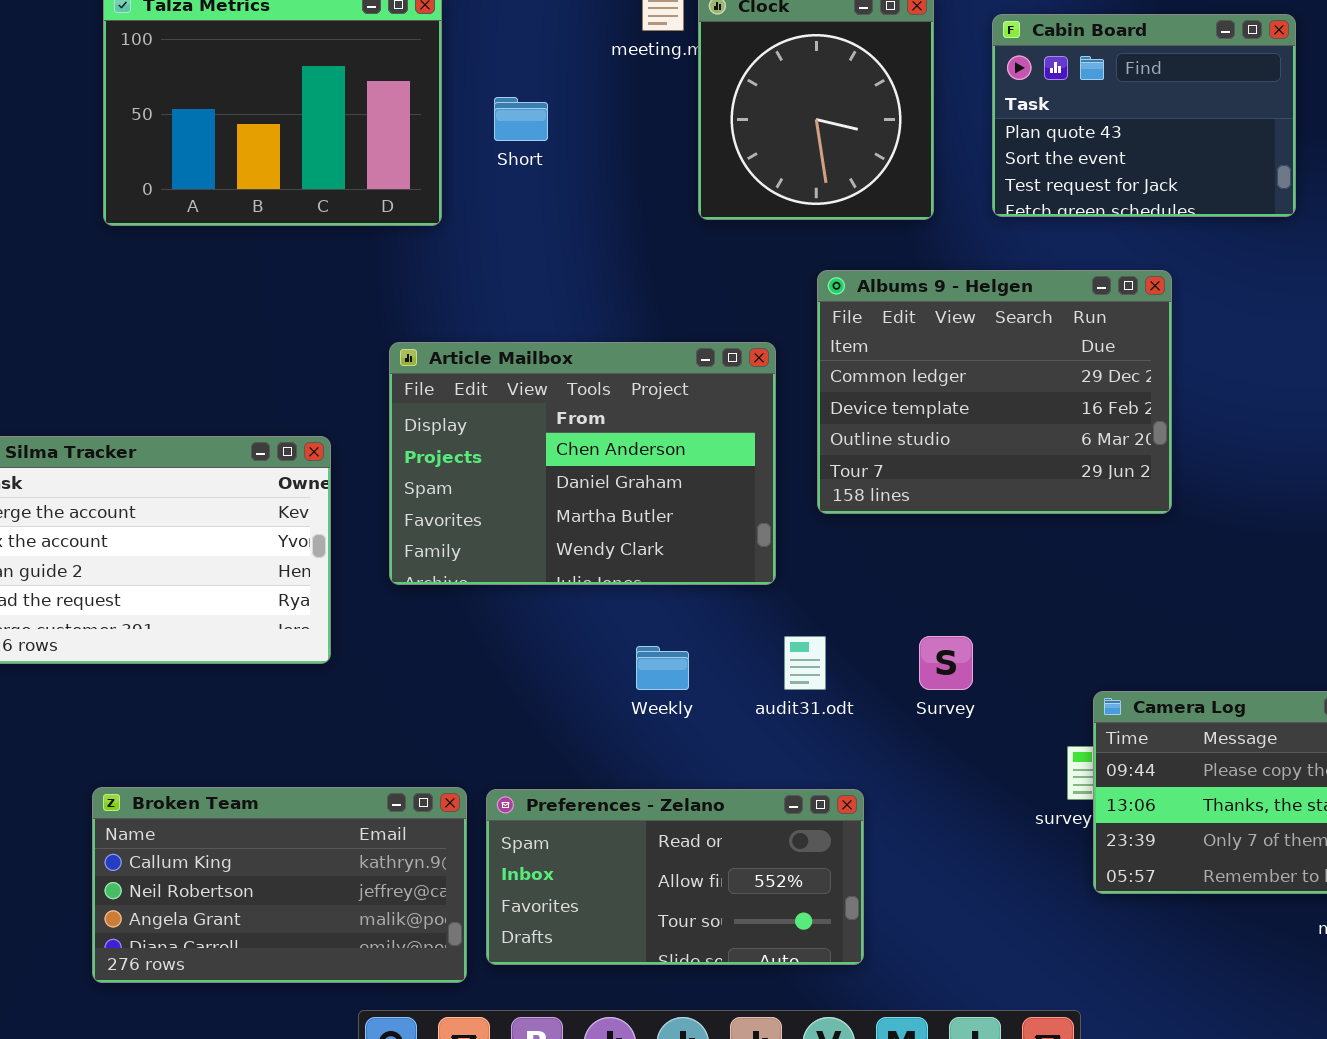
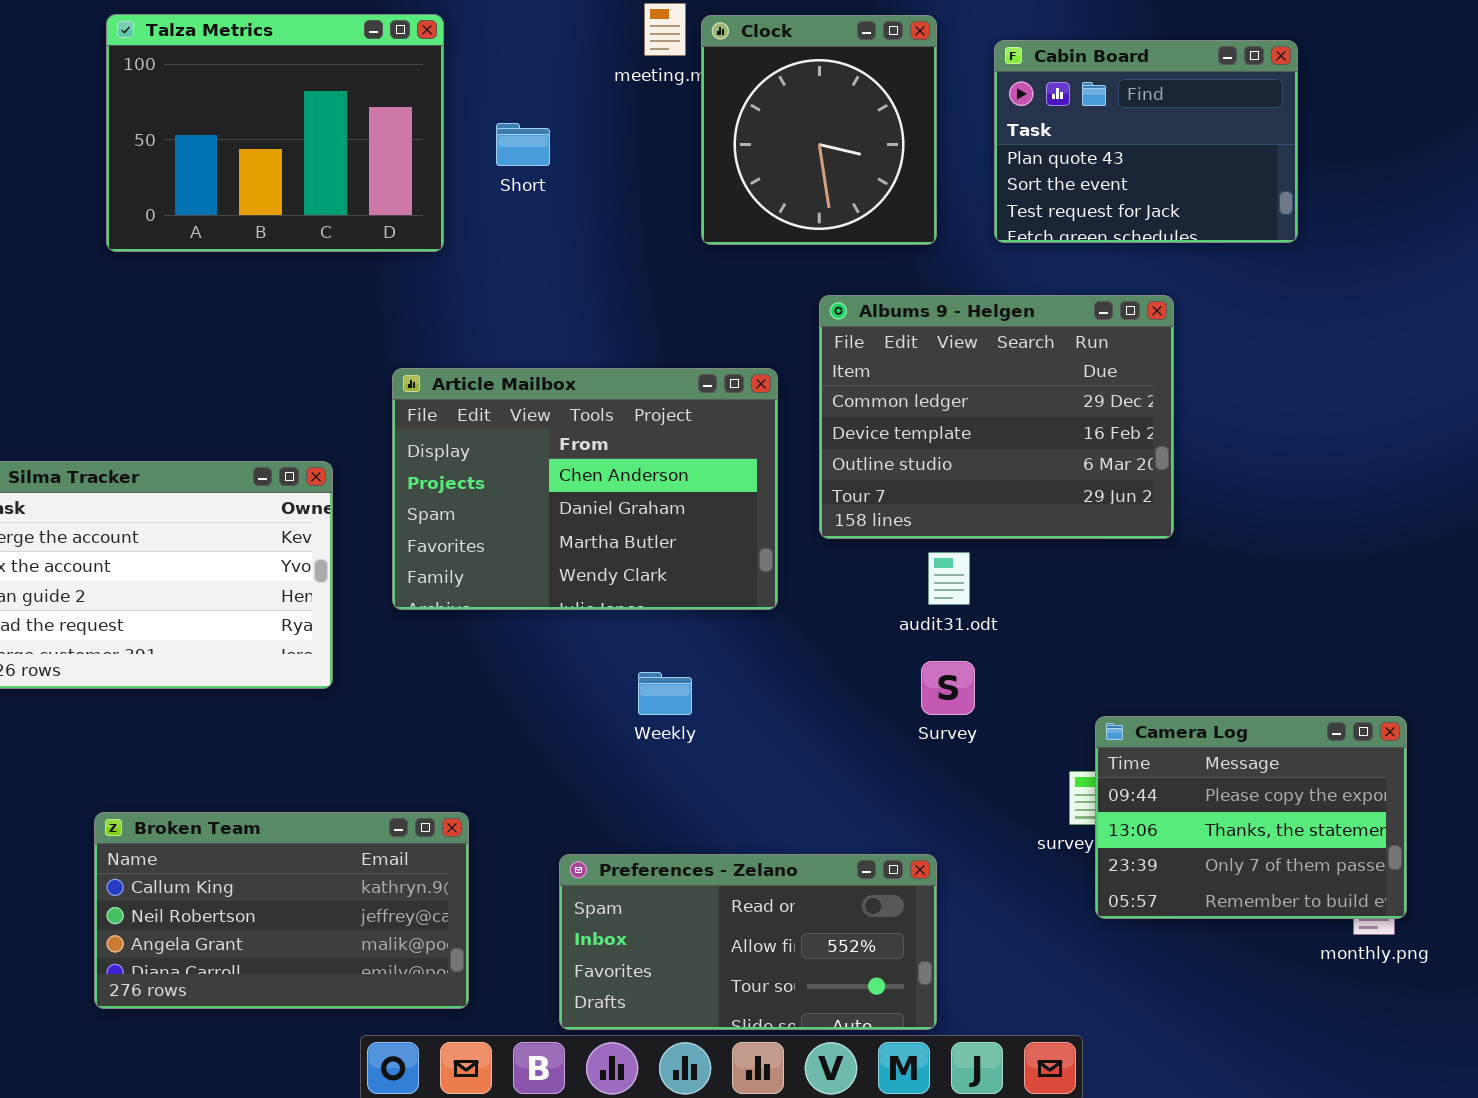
audit31.odt: [784,636,826,690] -> [928,552,970,605], moved
Preferences - Zelano: [486,789,864,965] -> [559,854,937,1030], moved

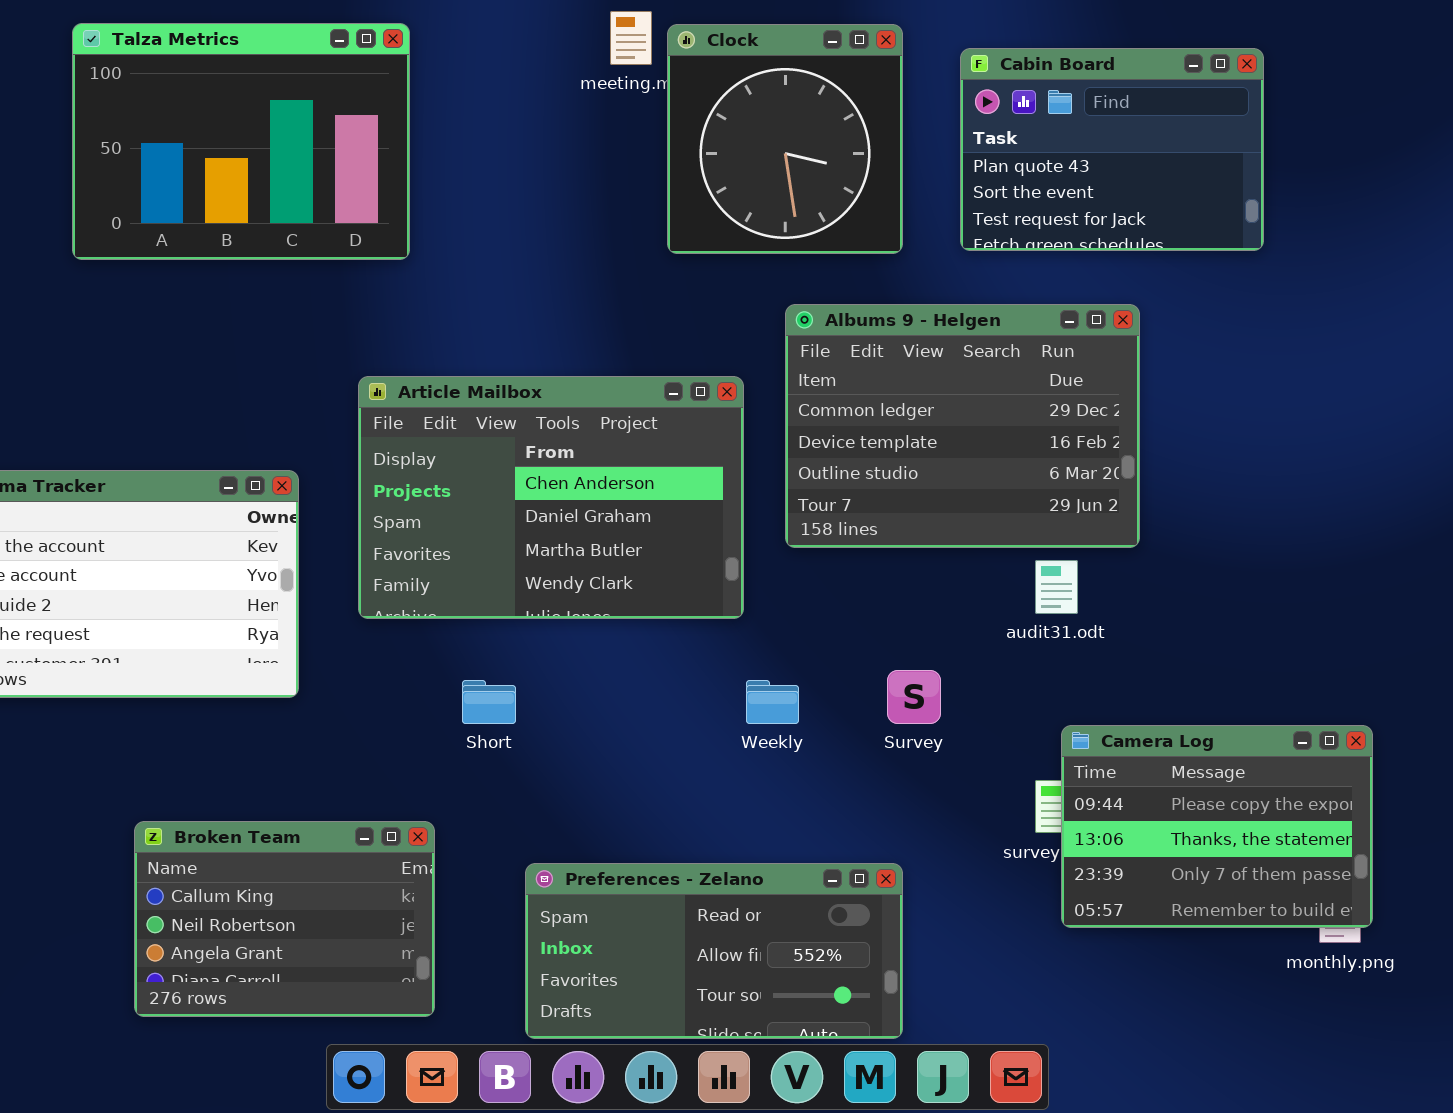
Short: [496,123,550,166] -> [462,680,516,724], moved
audit31.odt: [928,552,970,605] -> [1035,560,1078,614], moved
Weekly: [638,672,692,715] -> [746,680,799,724], moved
Broken Team: [94,812,469,1009] -> [134,821,435,1017], resized

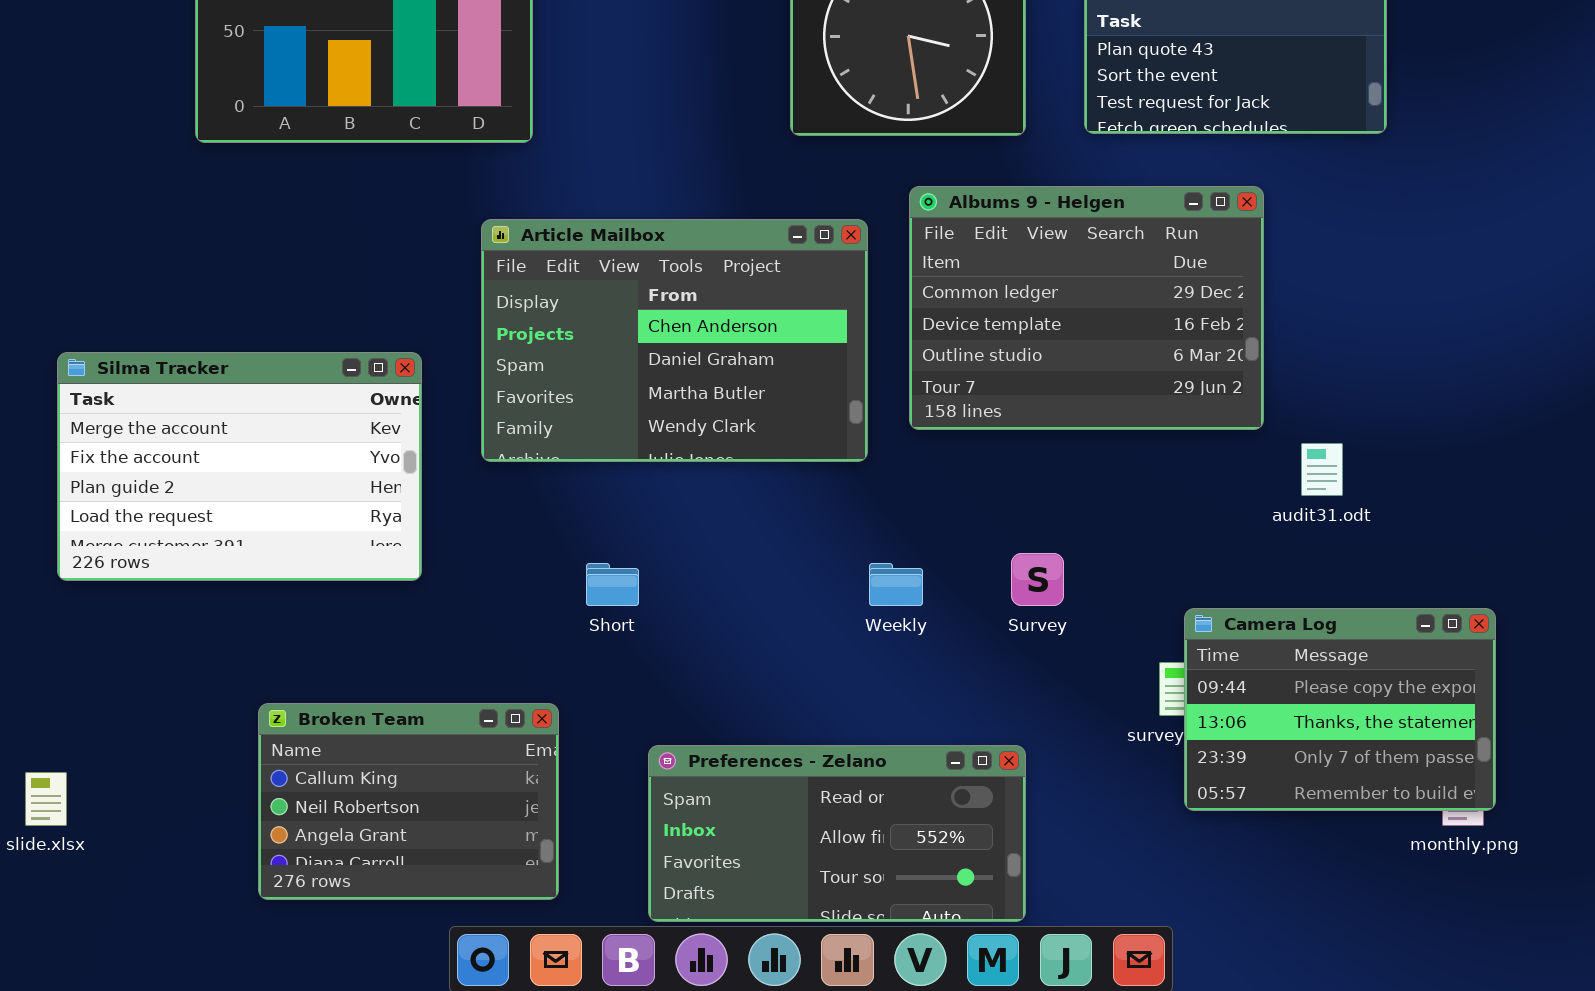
Article Mailbox: [358,376,744,619] -> [481,219,868,462], moved
audit31.odt: [1035,560,1078,614] -> [1301,443,1343,496], moved

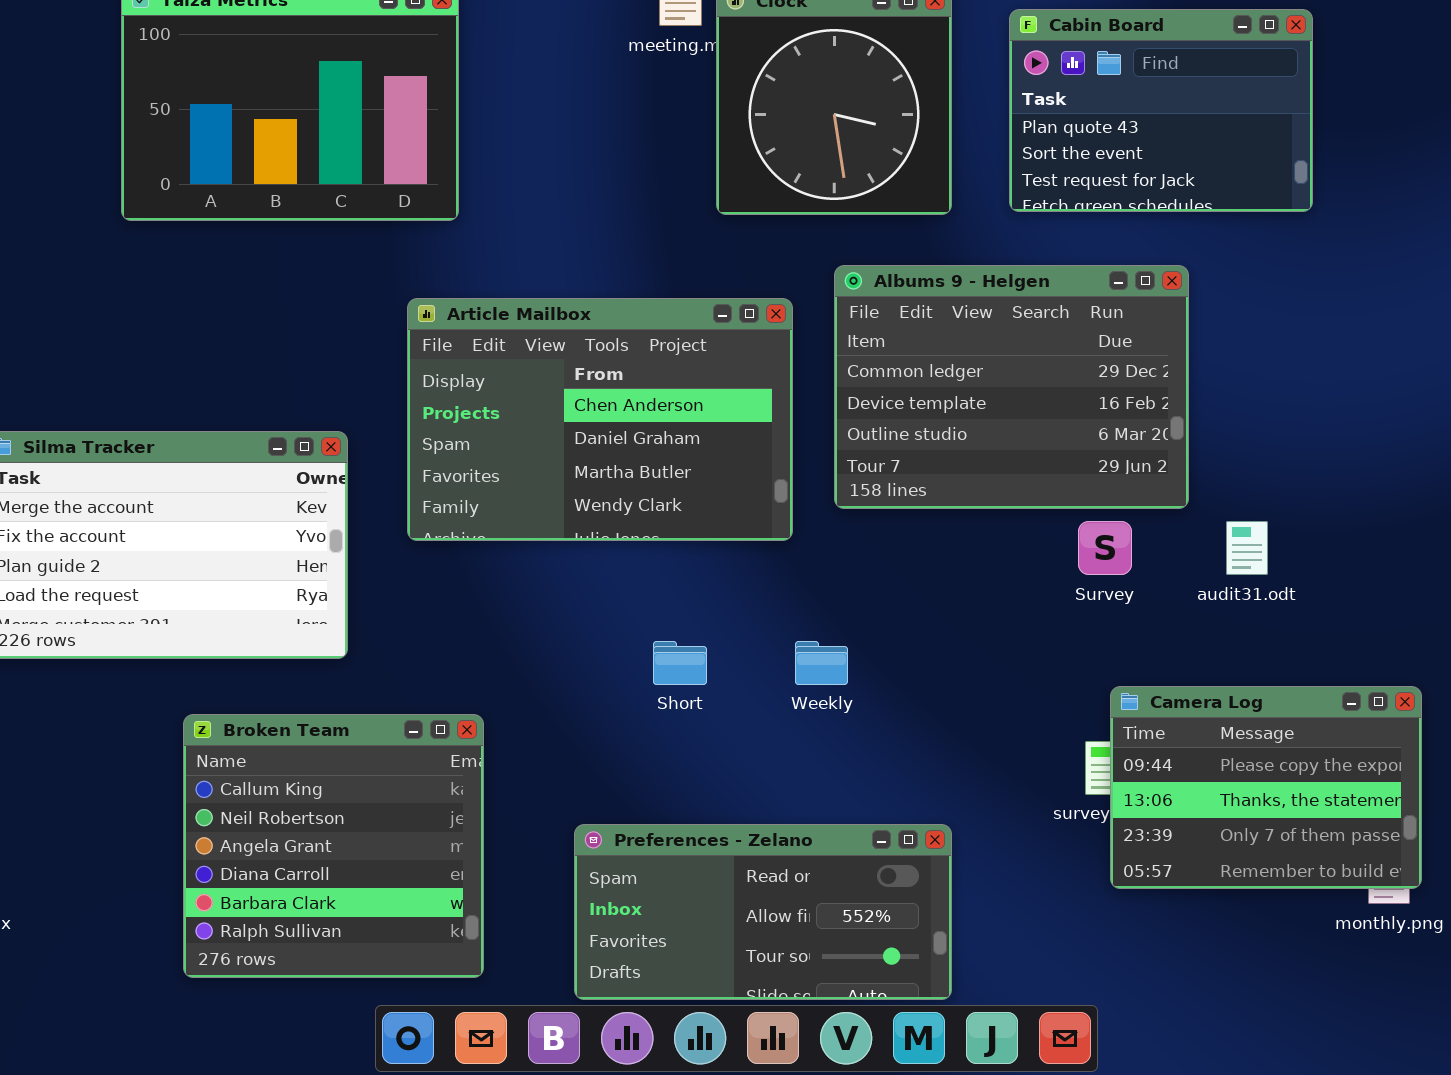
Survey: [1011,553,1064,606] -> [1078,521,1132,575], moved
Short: [586,563,639,606] -> [653,641,707,685], moved
Broken Team: [258,703,559,900] -> [183,714,484,978], resized

